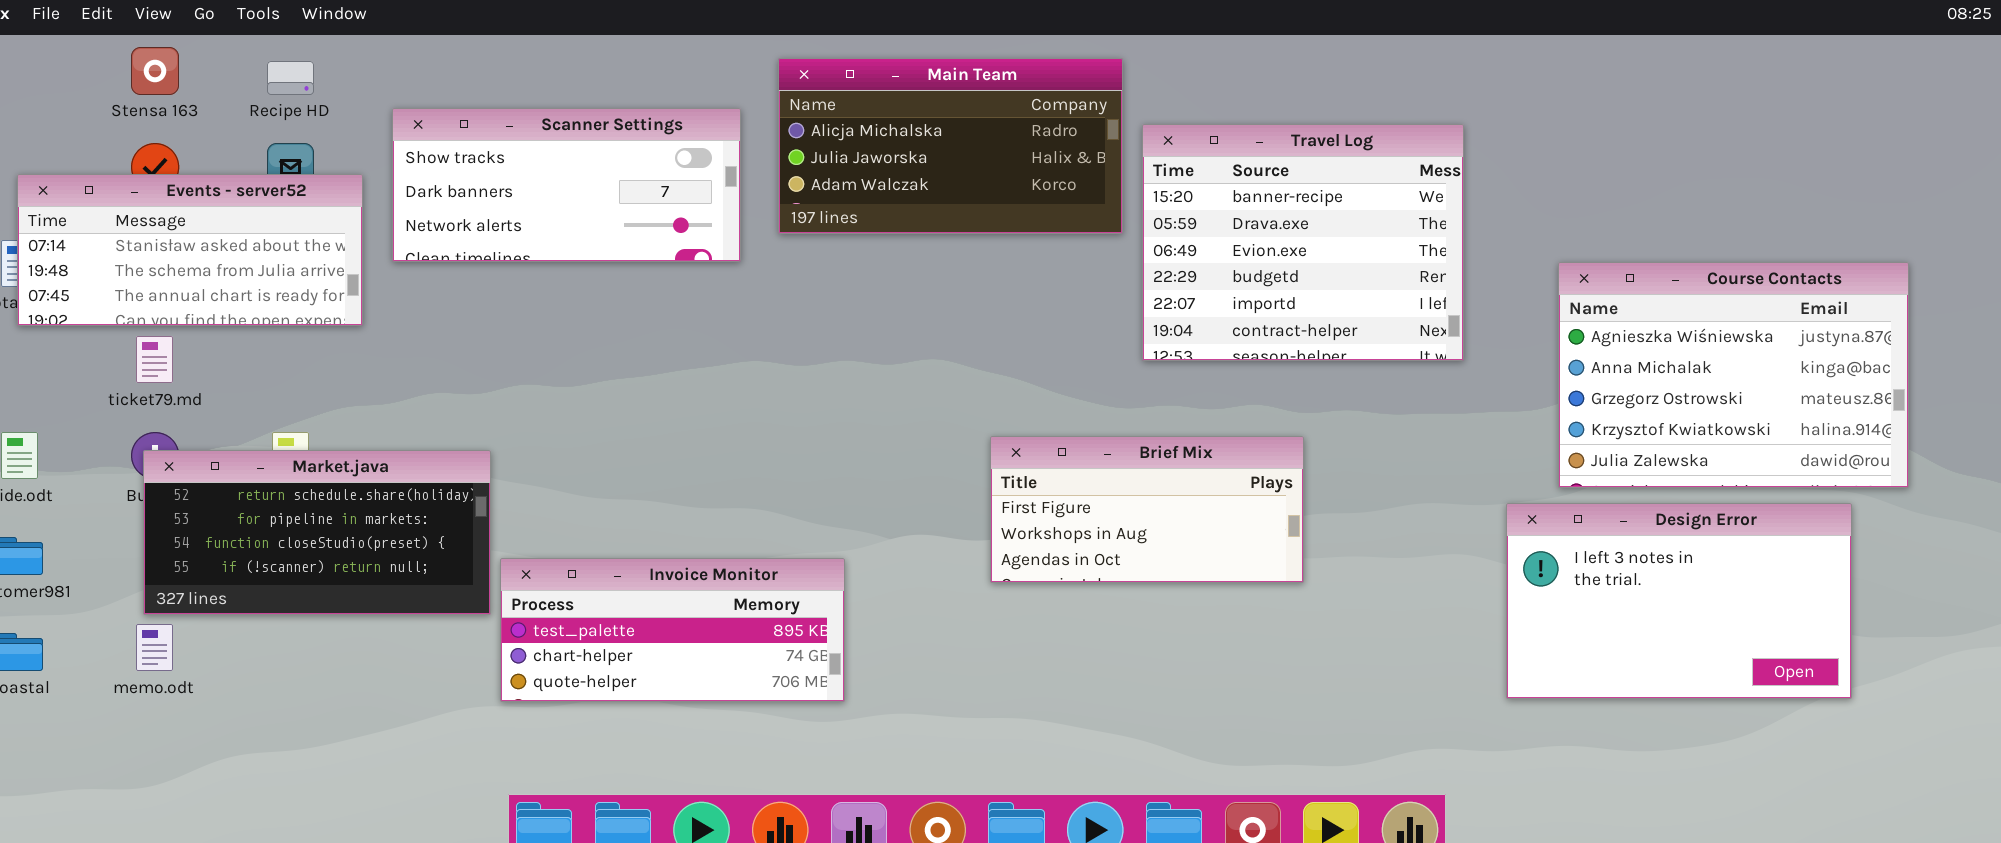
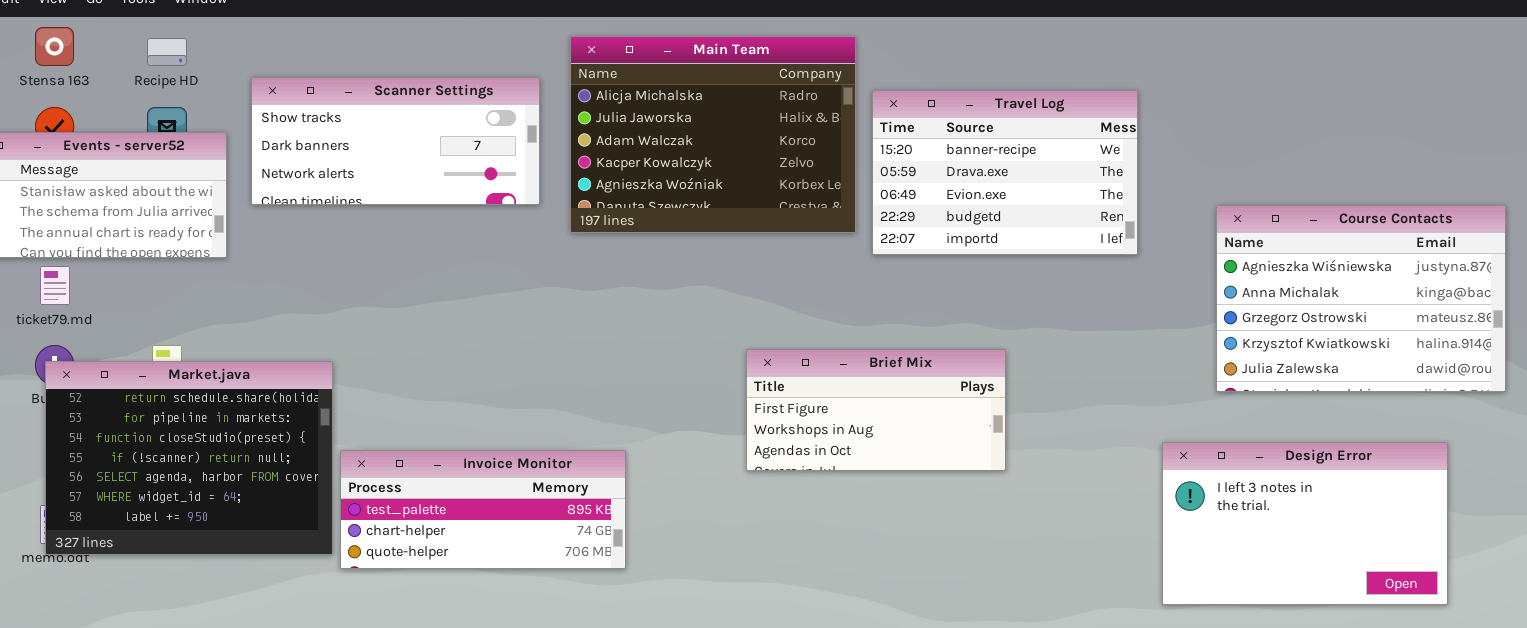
Main Team: [778,58,1123,234] -> [570,36,856,233], resized
Travel Log: [1142,124,1464,361] -> [872,90,1138,255], resized
Market.java: [143,450,491,615] -> [45,361,333,555], resized
Design Error: [1506,503,1852,699] -> [1162,442,1448,605], moved

